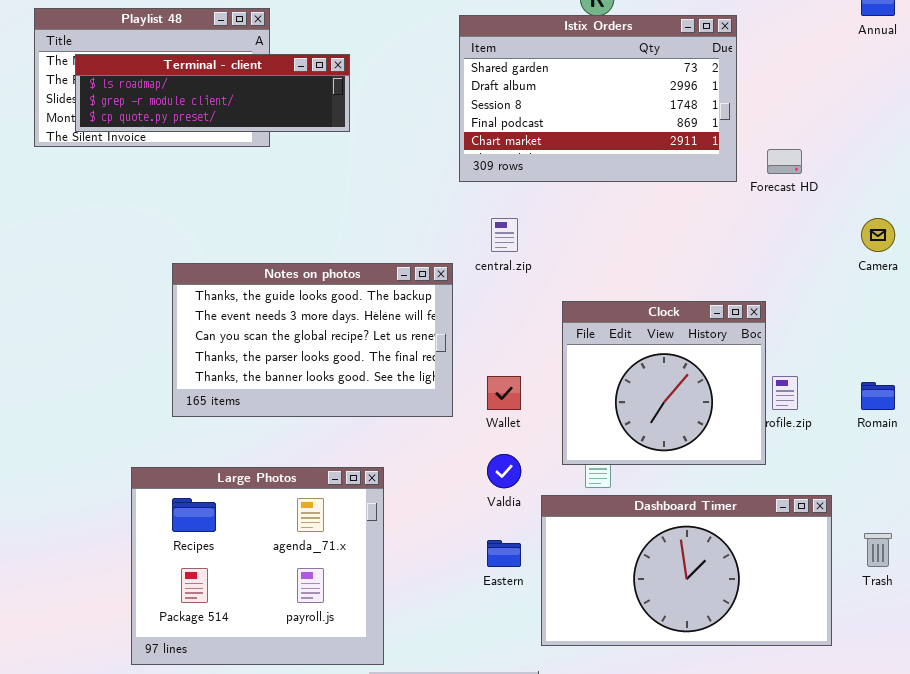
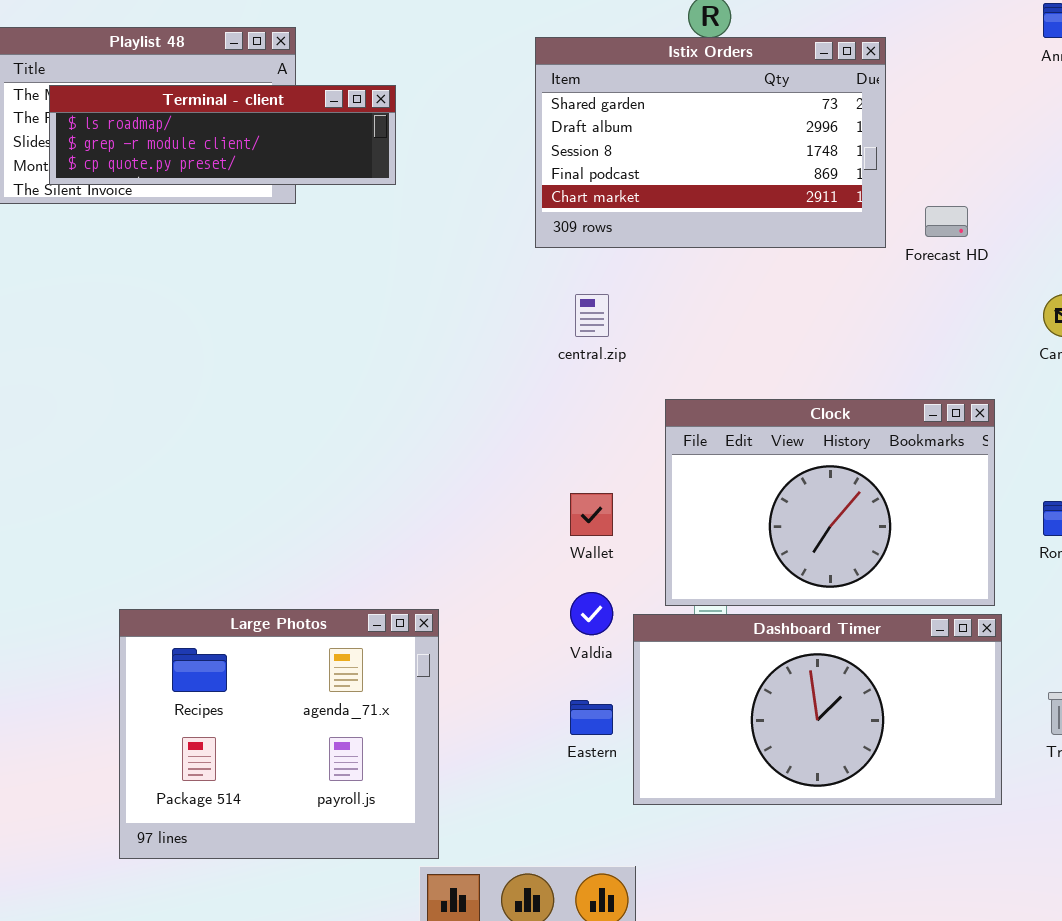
Notes on photos: [172,263,453,417] -> none, closed
Clock: [562,301,766,465] -> [665,399,995,606], resized
Dashboard Timer: [541,495,832,646] -> [633,614,1002,805], moved

